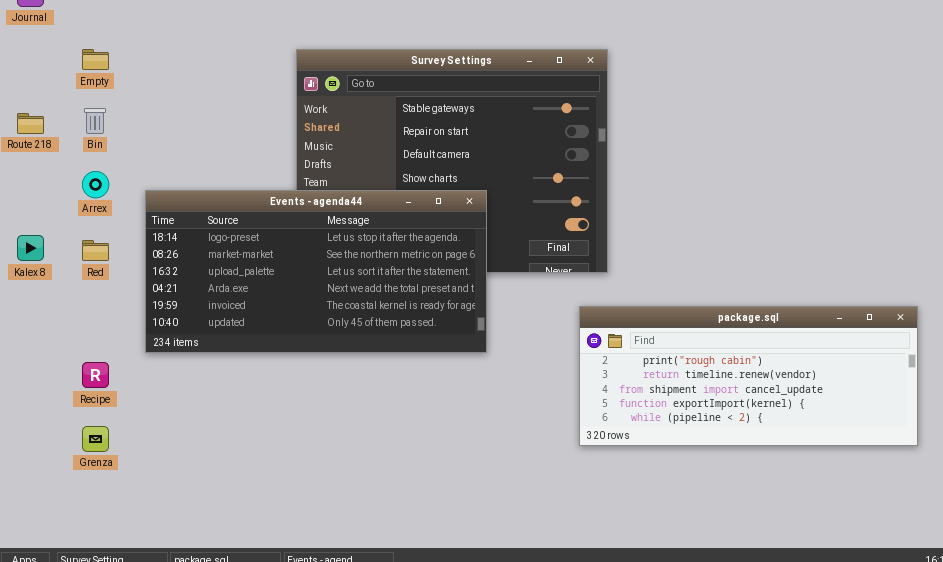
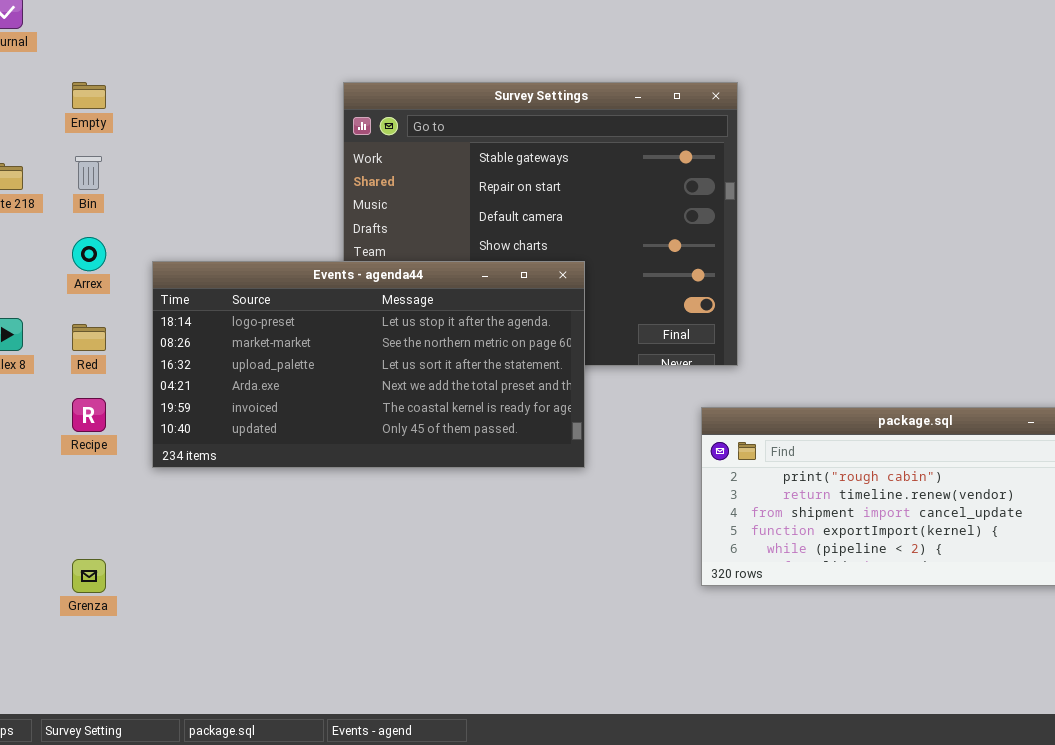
Recipe: [82,362,109,388] -> [72,398,106,432], moved

